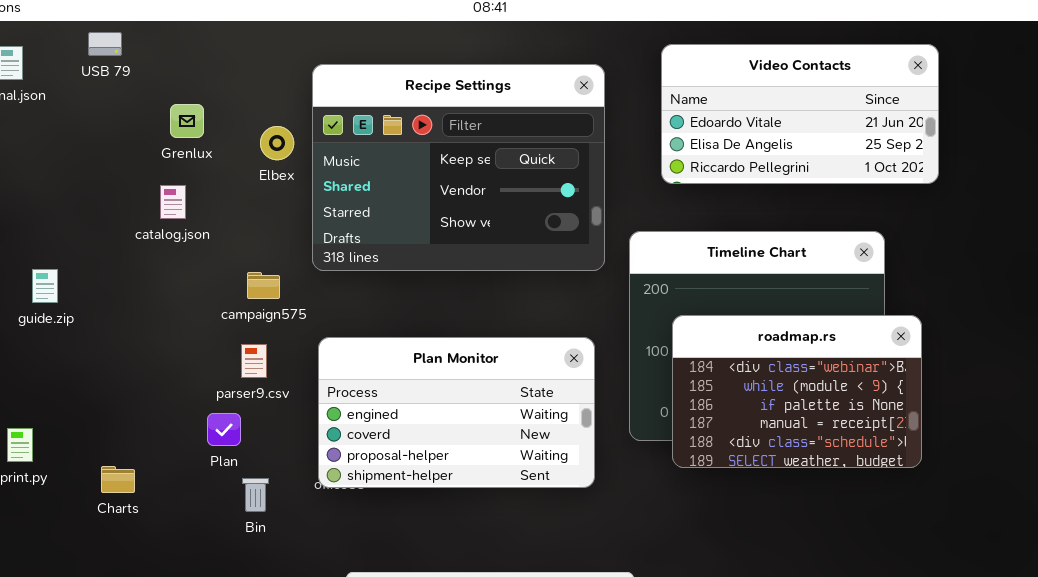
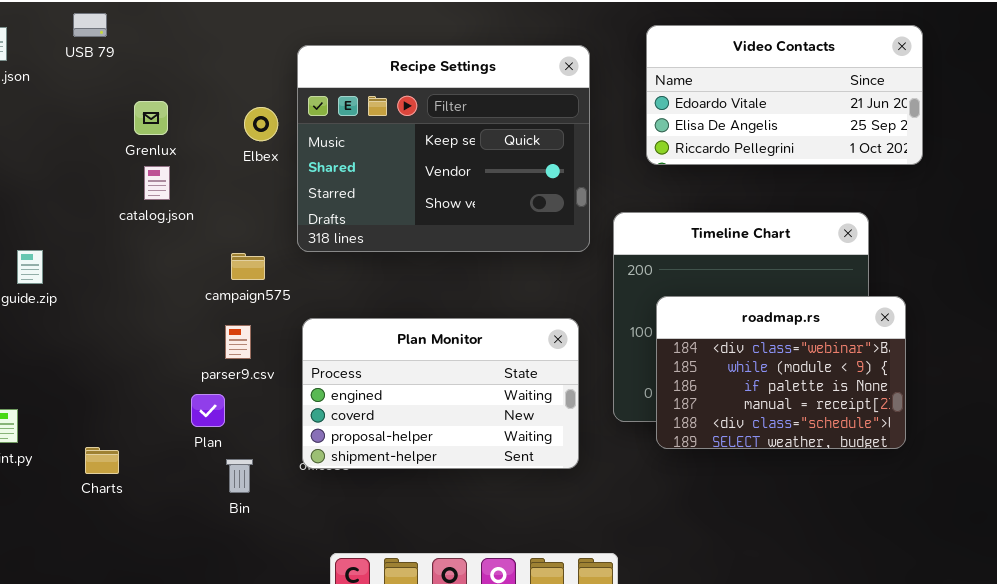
Grenlux: [170,104,204,138] -> [134,101,168,135], moved

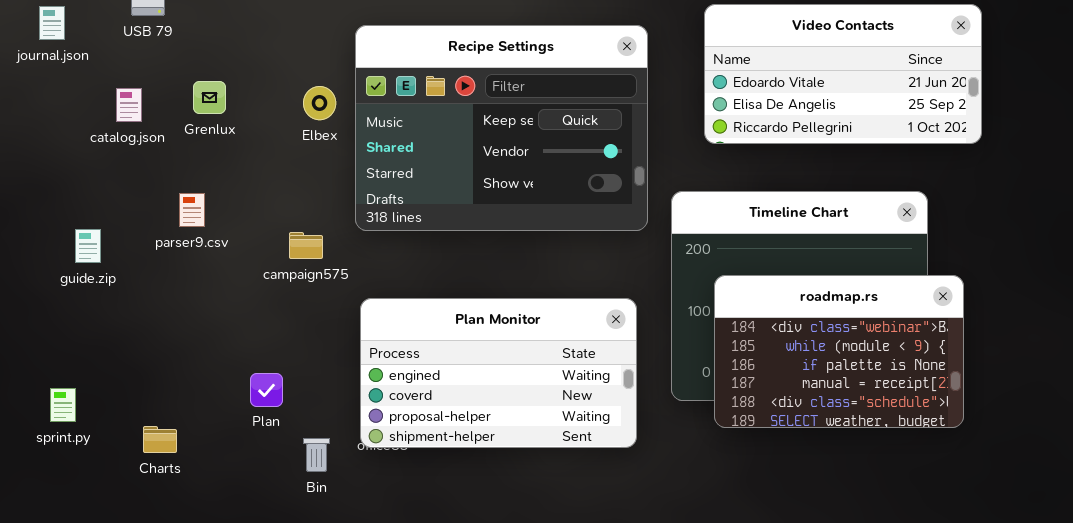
catalog.json: [144,166,170,200] -> [116,88,142,122], moved
parser9.csv: [225,325,251,359] -> [179,193,205,227], moved
Bin: [226,459,253,493] -> [303,438,330,472], moved

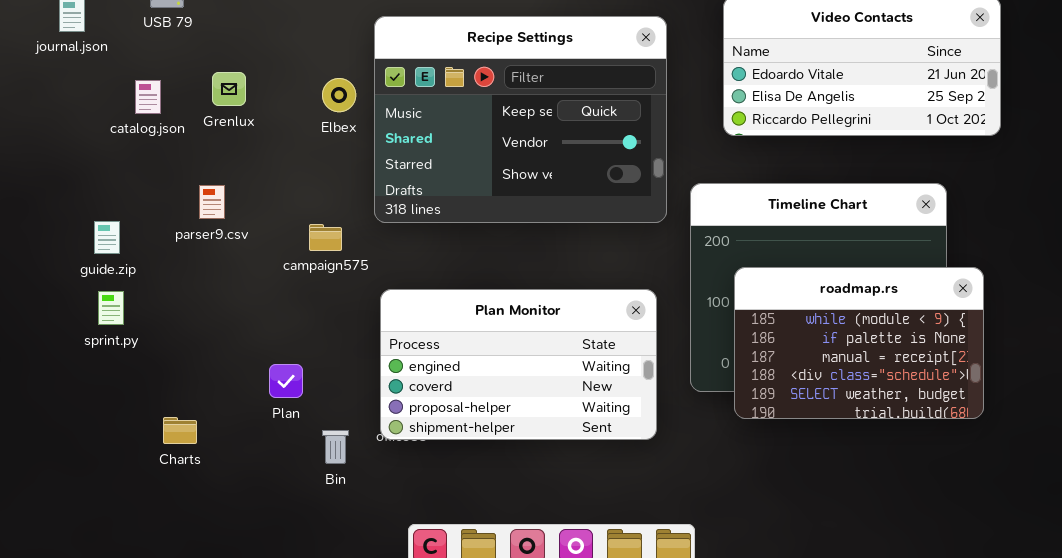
roadmap.rs: [714,275,964,428] -> [734,267,984,419], scrolled down 1 row
sprint.py: [50,388,76,422] -> [98,291,124,325], moved

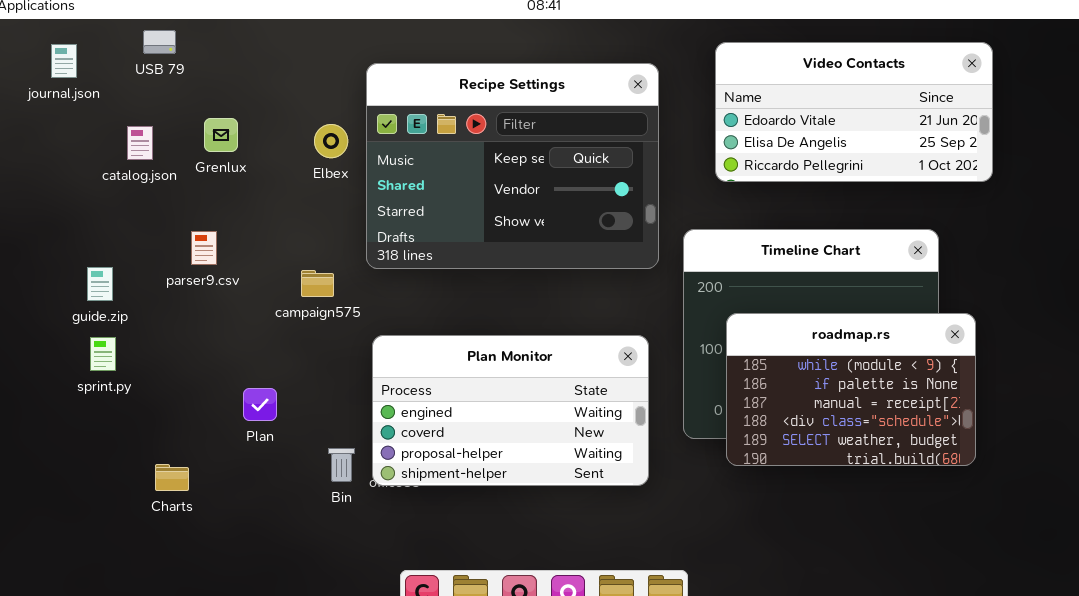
Plan: [269,364,303,398] -> [243,388,277,421], moved
Bin: [322,430,349,464] -> [328,448,355,482], moved

